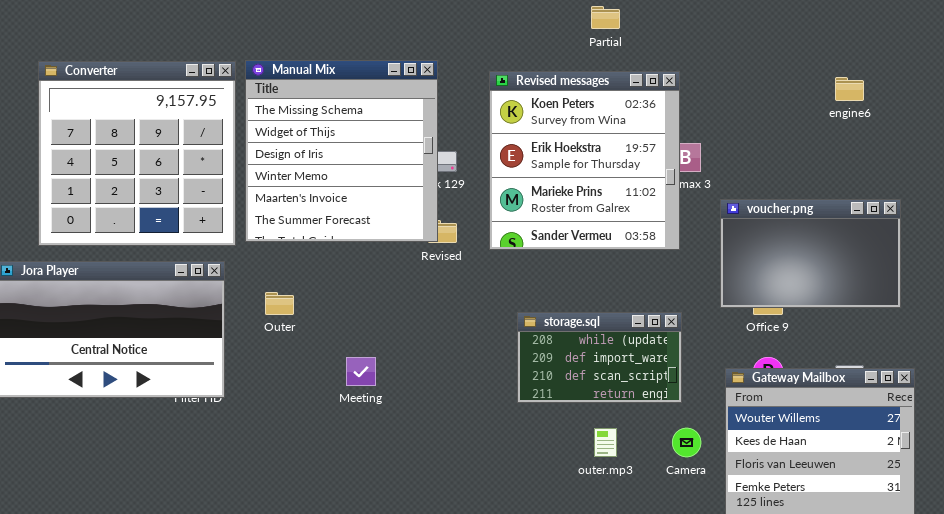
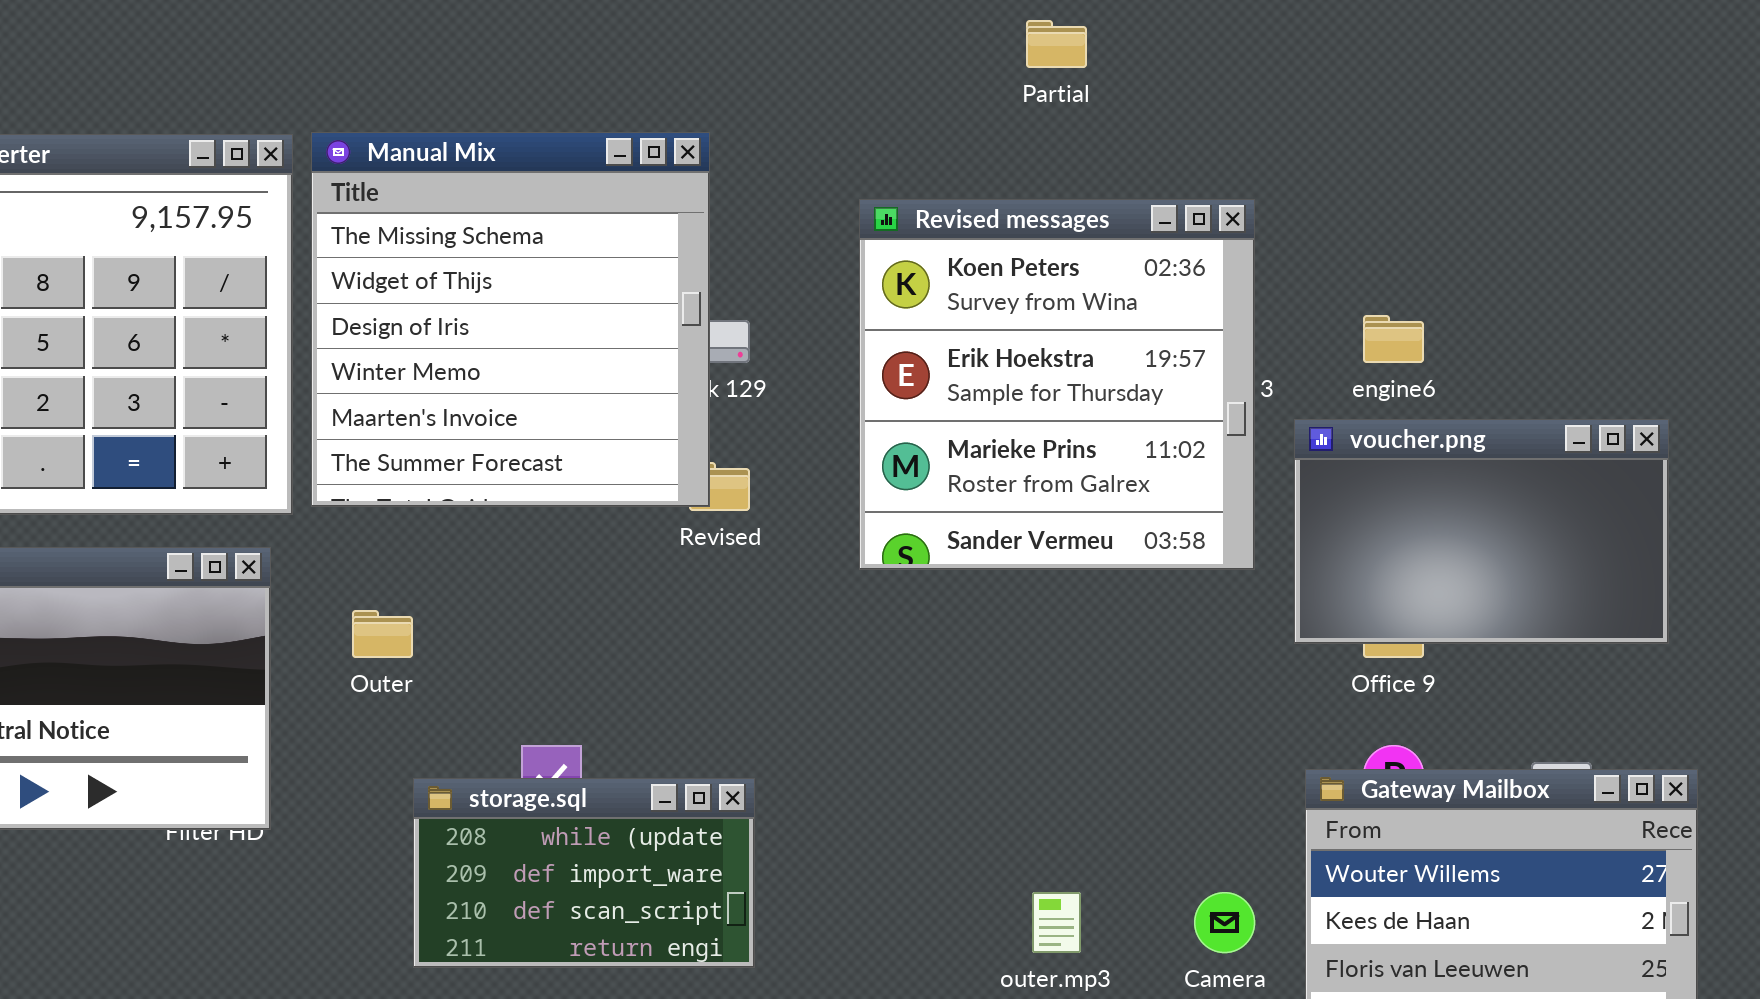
Revised messages: [489,71,680,250] -> [859,199,1255,570], moved
engine6: [835,77,864,101] -> [1363,315,1424,363], moved
storage.sql: [517,312,682,403] -> [413,778,755,968], moved

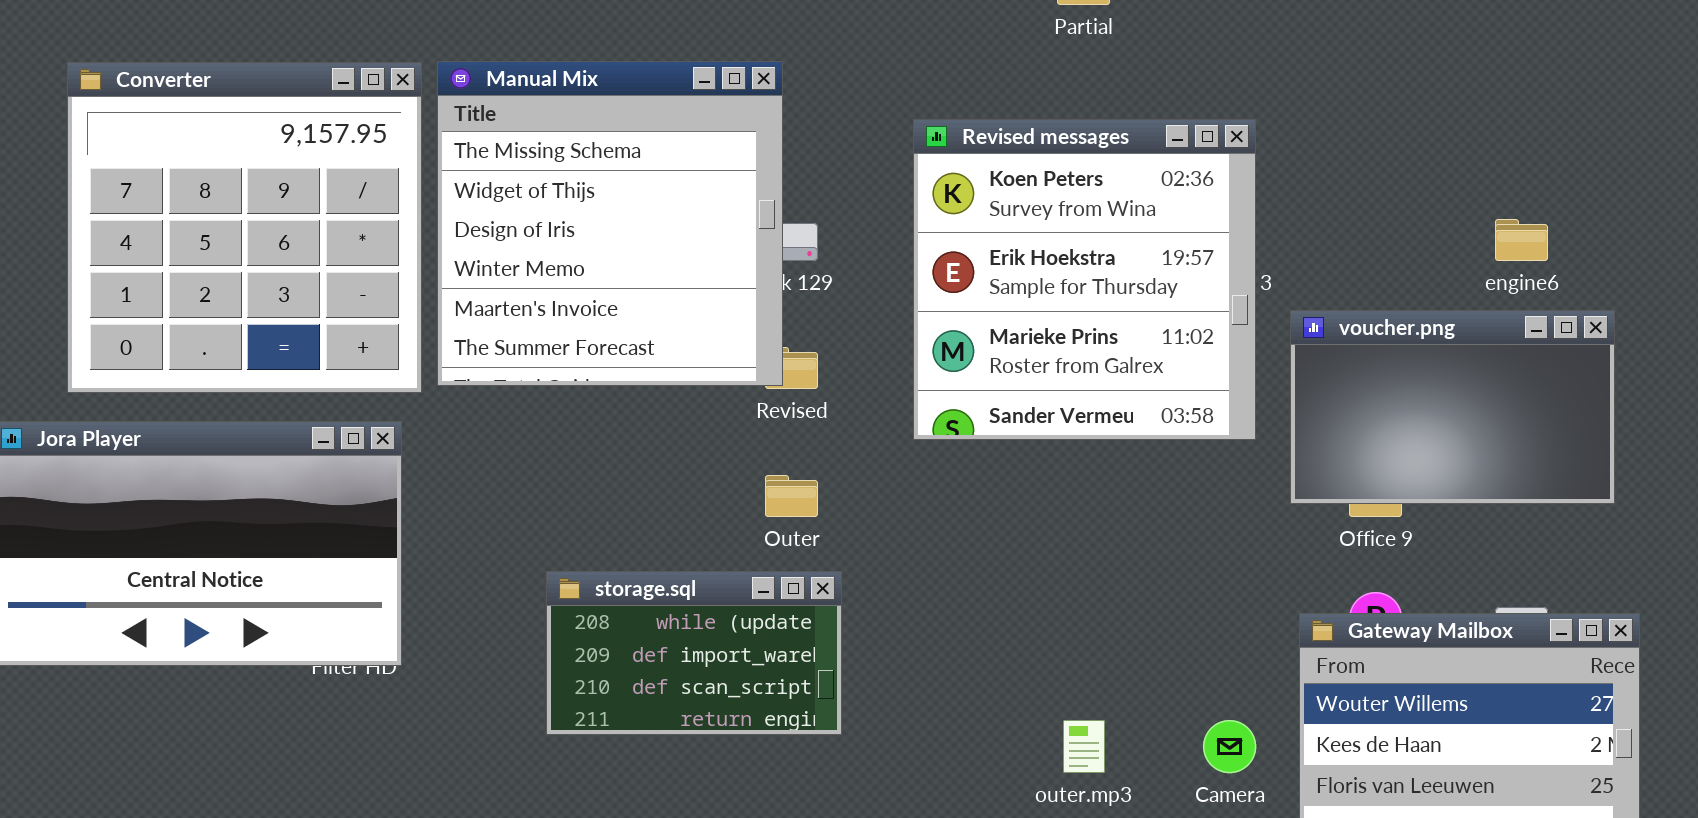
engine6: [1363,315,1424,363] -> [1495,219,1548,261], moved
Outer: [352,610,413,658] -> [765,475,818,517], moved
storage.sql: [413,778,755,968] -> [546,571,842,735], moved

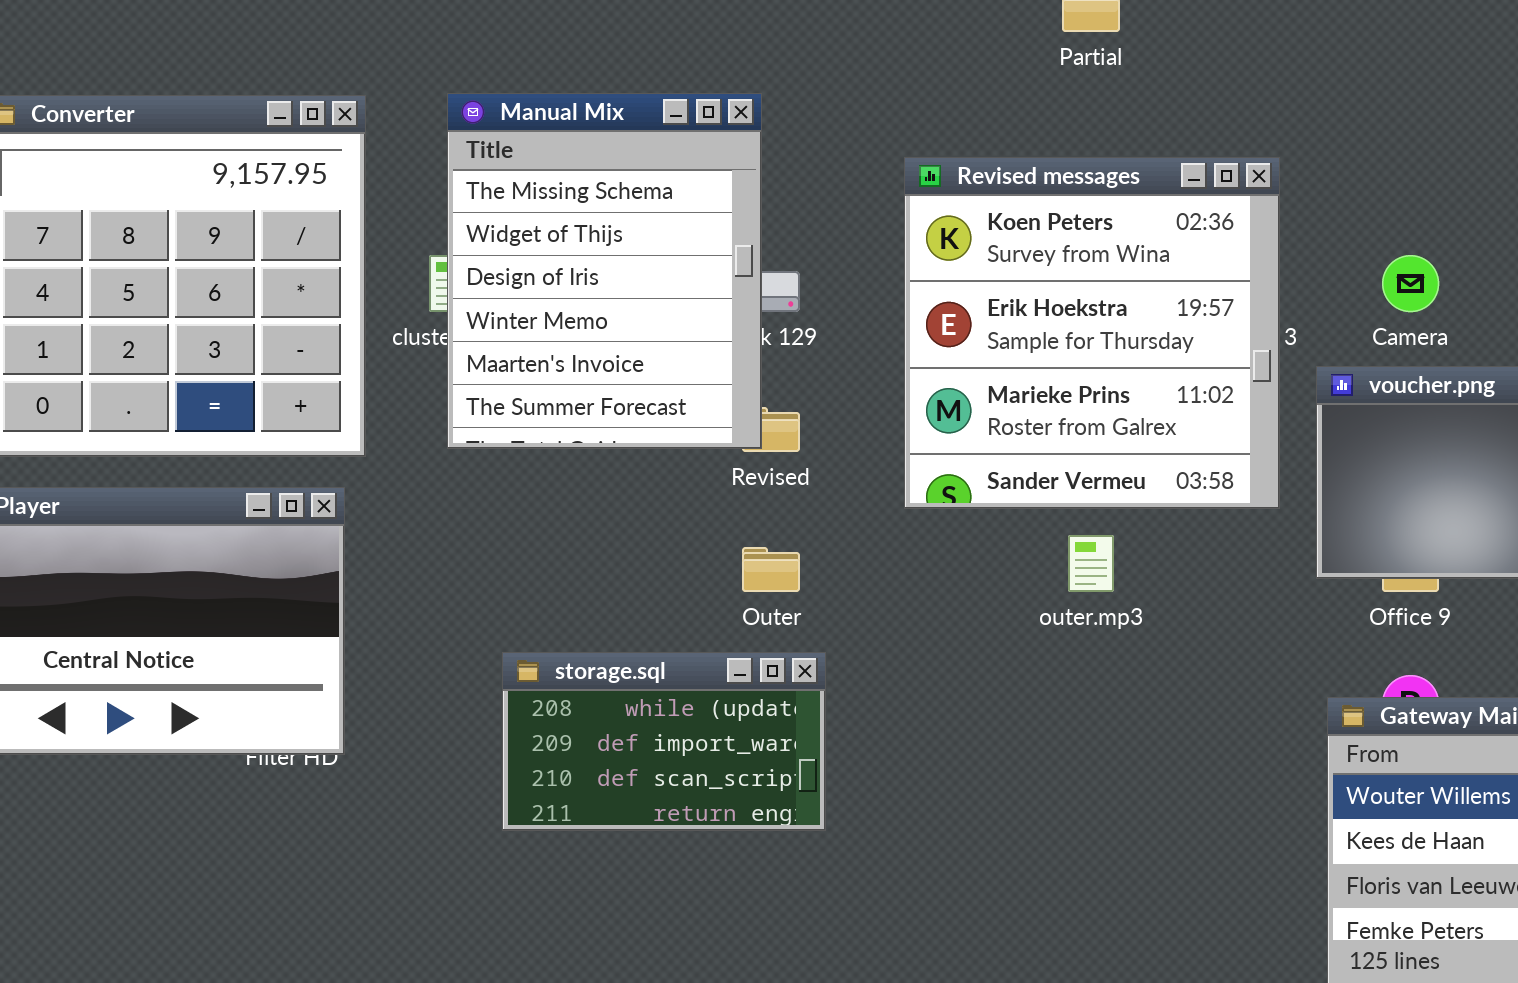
Manual Mix: [437,61,783,386] -> [447,93,762,449], resized
outer.mp3: [1063,720,1105,773] -> [1068,535,1114,592], moved
Camera: [1203,720,1256,773] -> [1382,255,1439,312], moved

